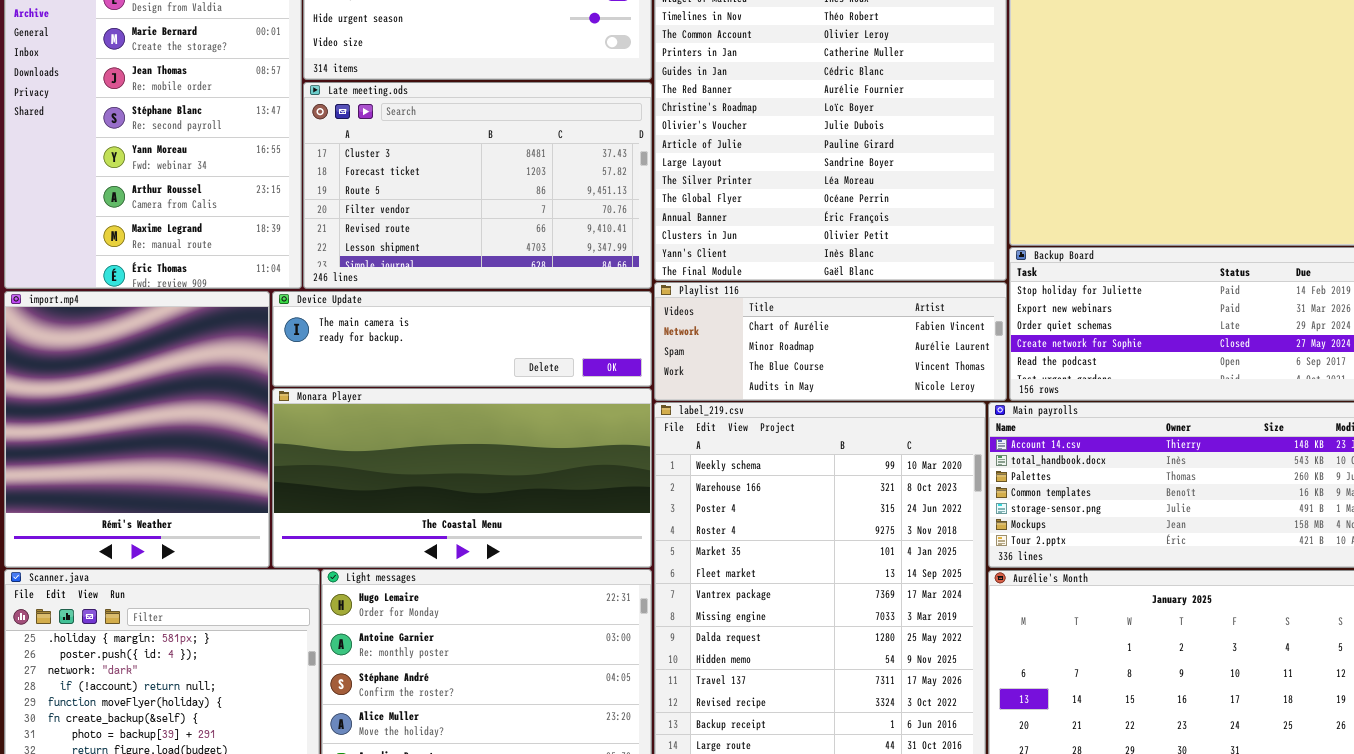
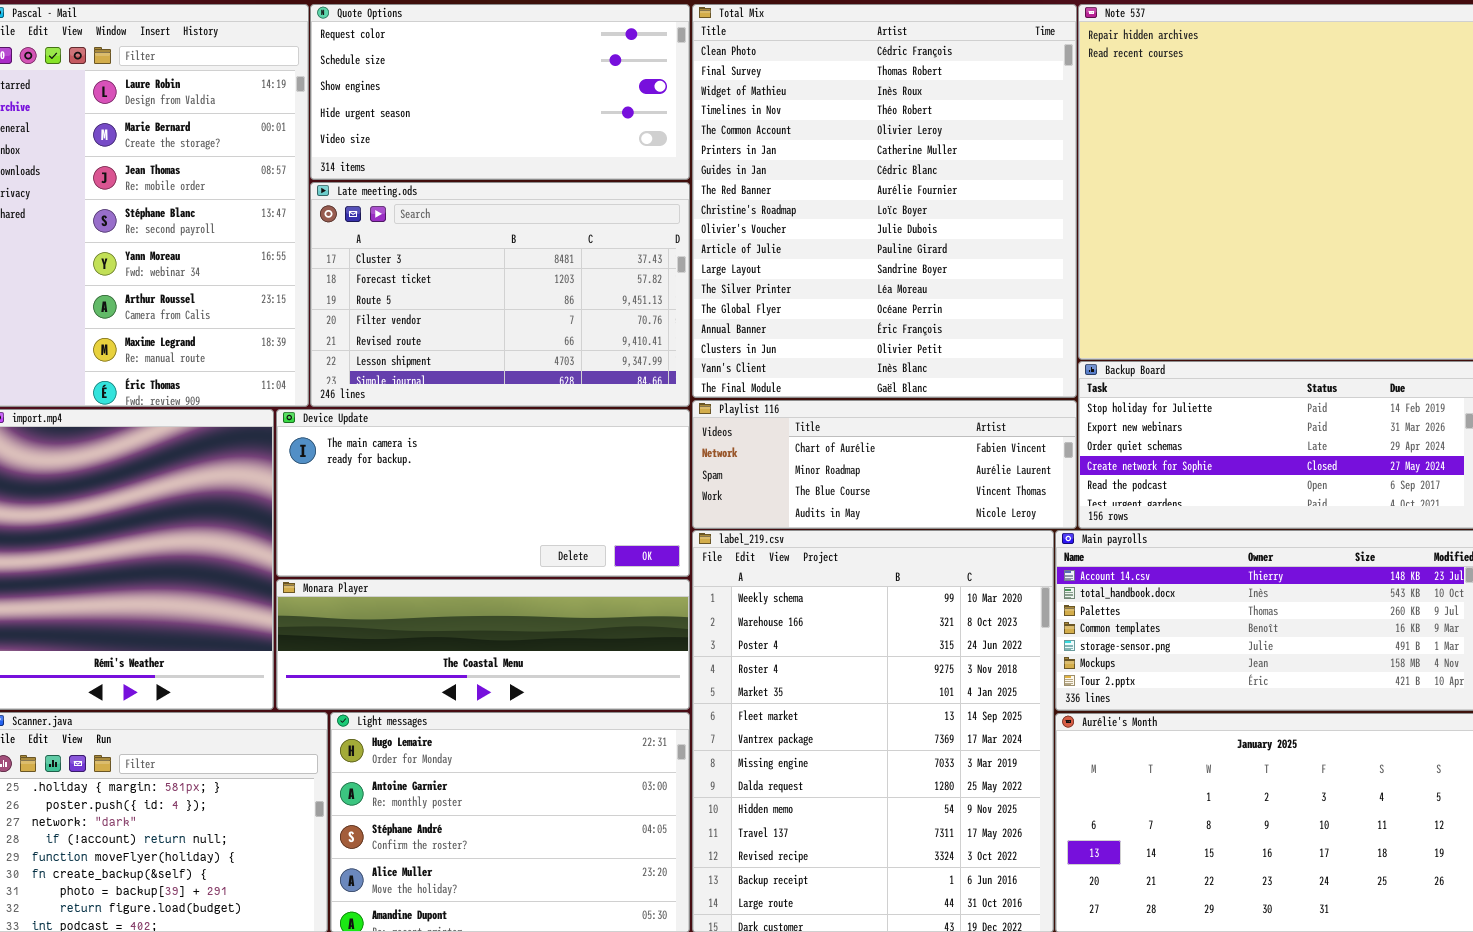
Device Update: [272,291,652,387] -> [276,409,690,577], resized
Monara Player: [272,388,652,568] -> [276,579,690,710], resized

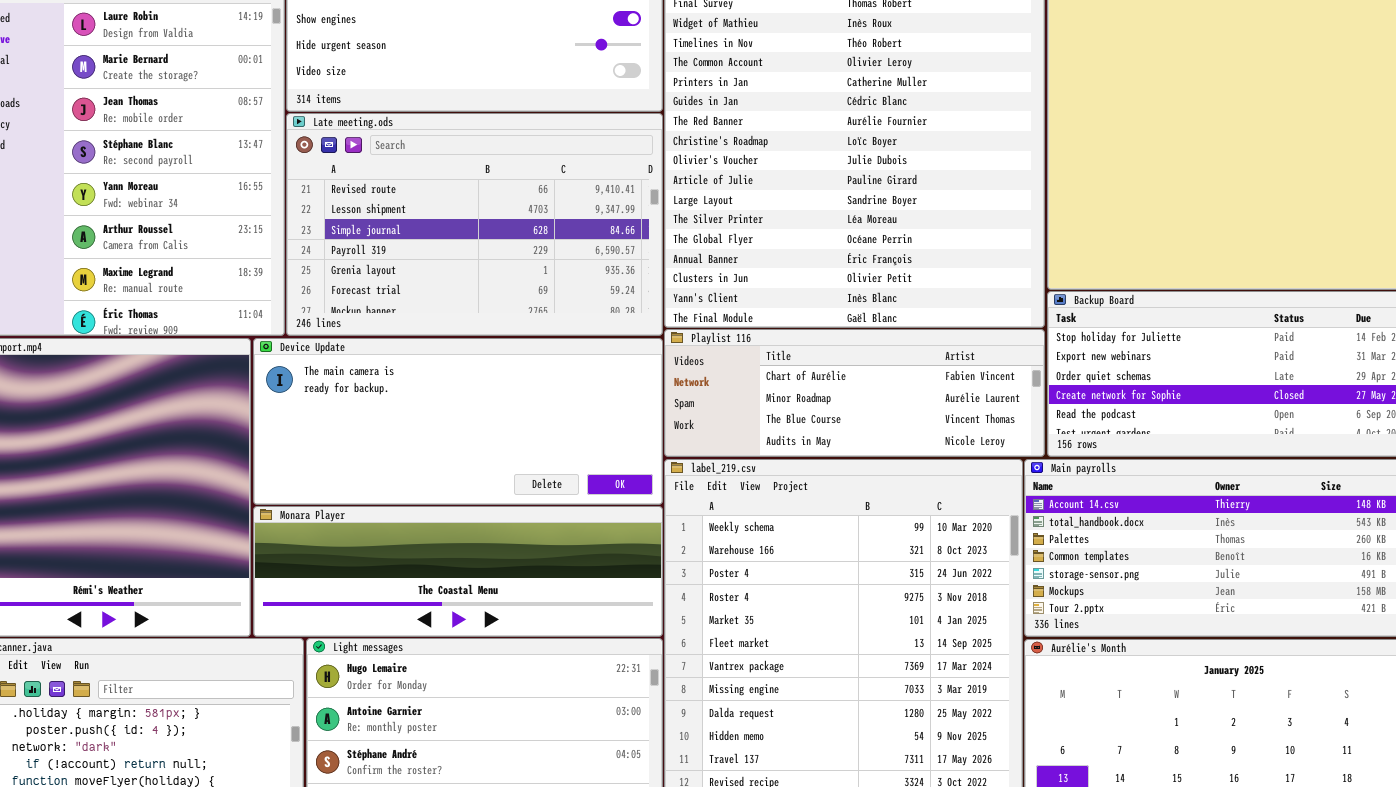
Late meeting.ods: [310,182,690,407] -> [286,113,663,336], scrolled down 4 rows

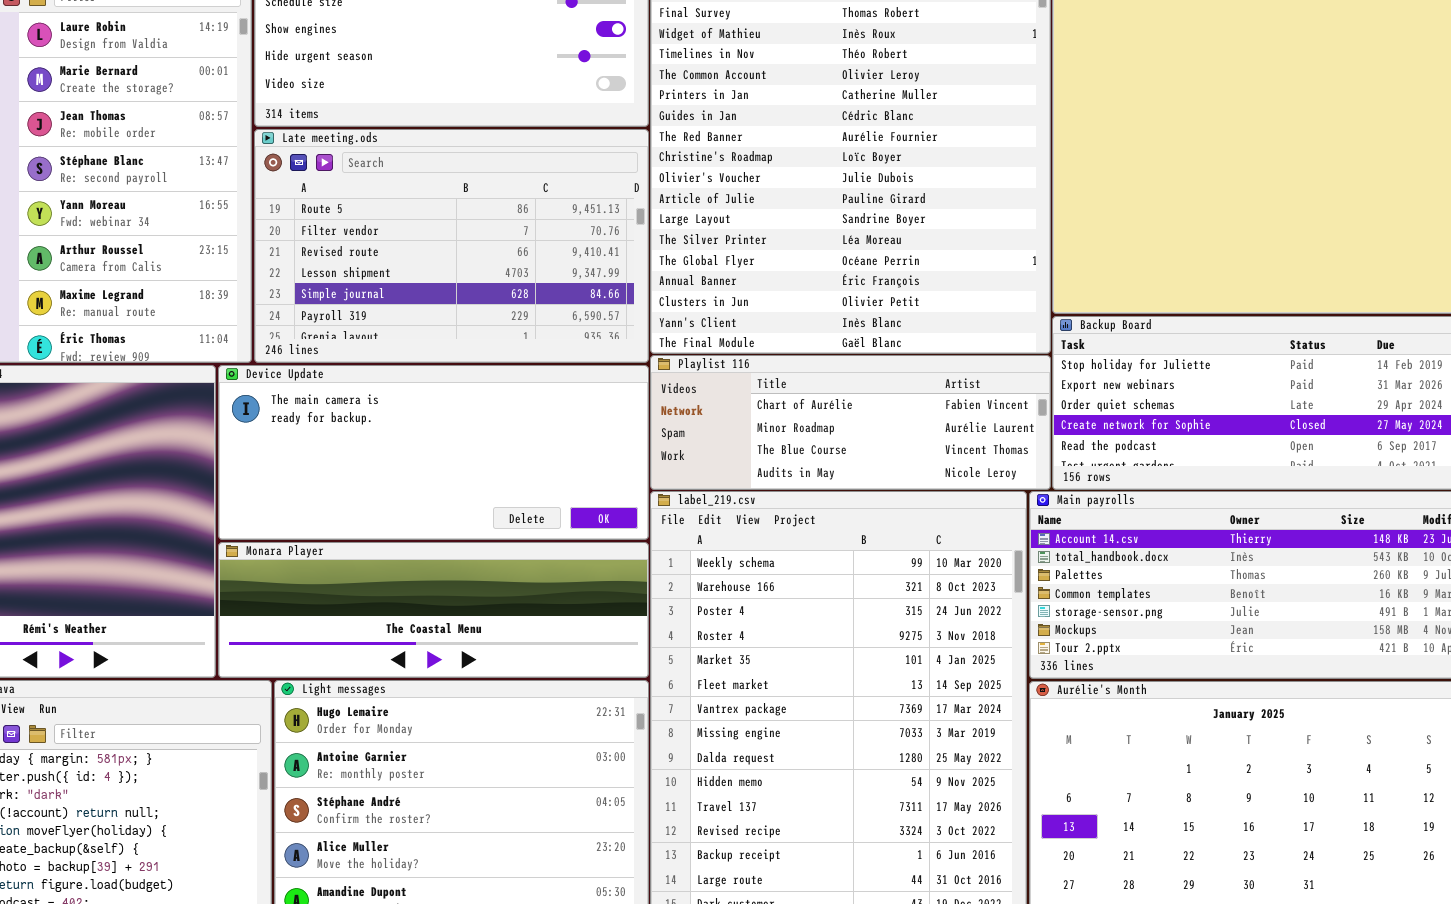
Late meeting.ods: [286,113,663,336] -> [254,129,649,363], scrolled up 2 rows

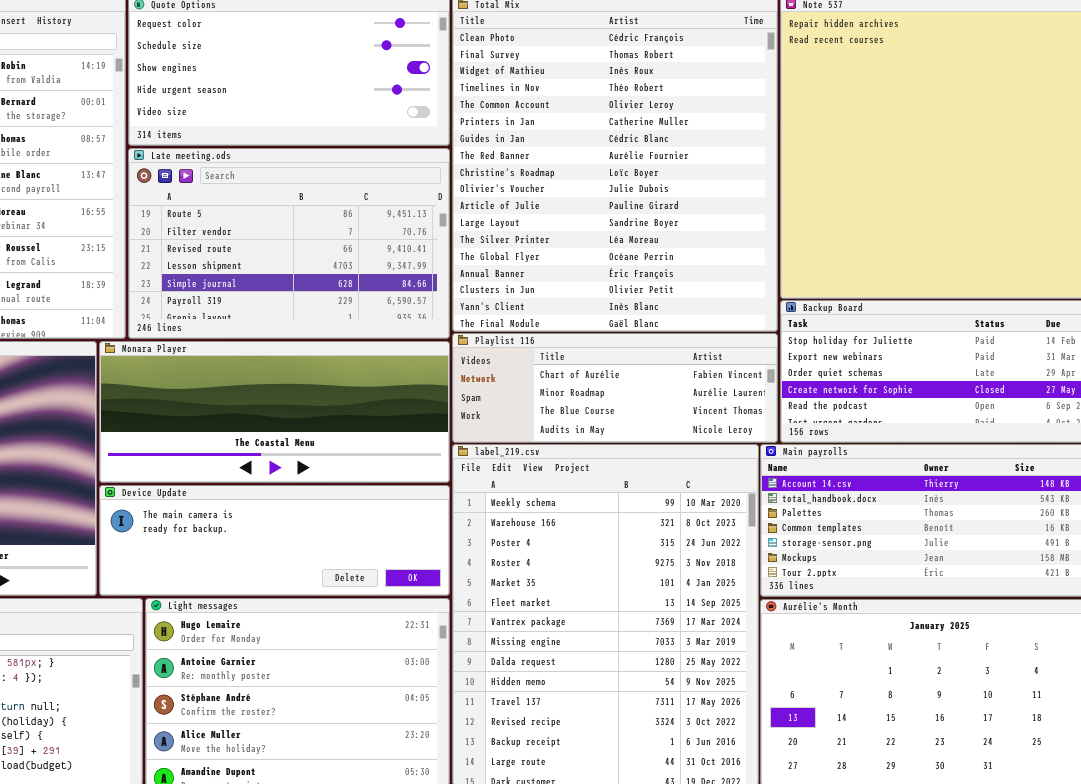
Device Update: [218,365,649,540] -> [99,485,450,596], moved, resized
Monara Player: [218,542,649,678] -> [99,341,450,483], moved, resized

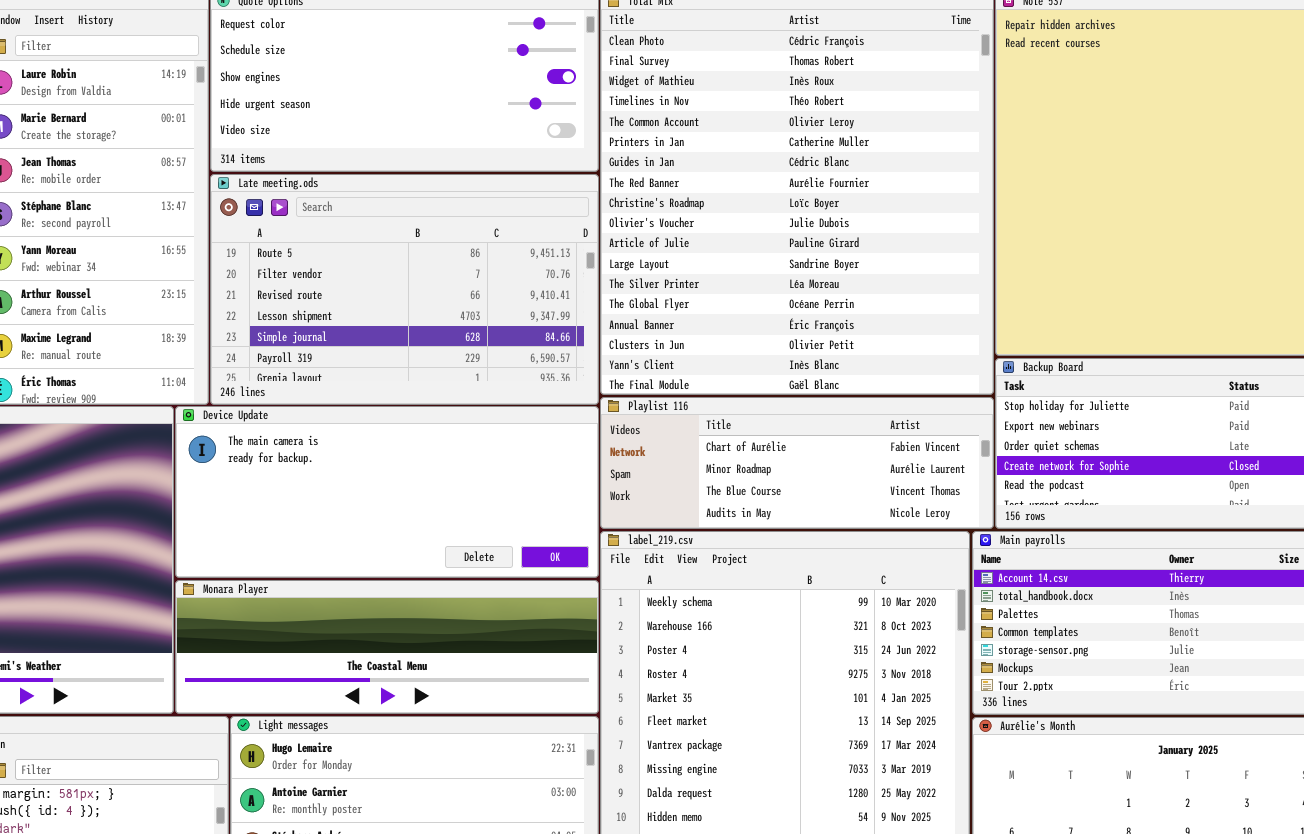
Monara Player: [99,341,450,483] -> [175,580,599,714], moved, resized
Device Update: [99,485,450,596] -> [175,406,599,578], moved, resized

